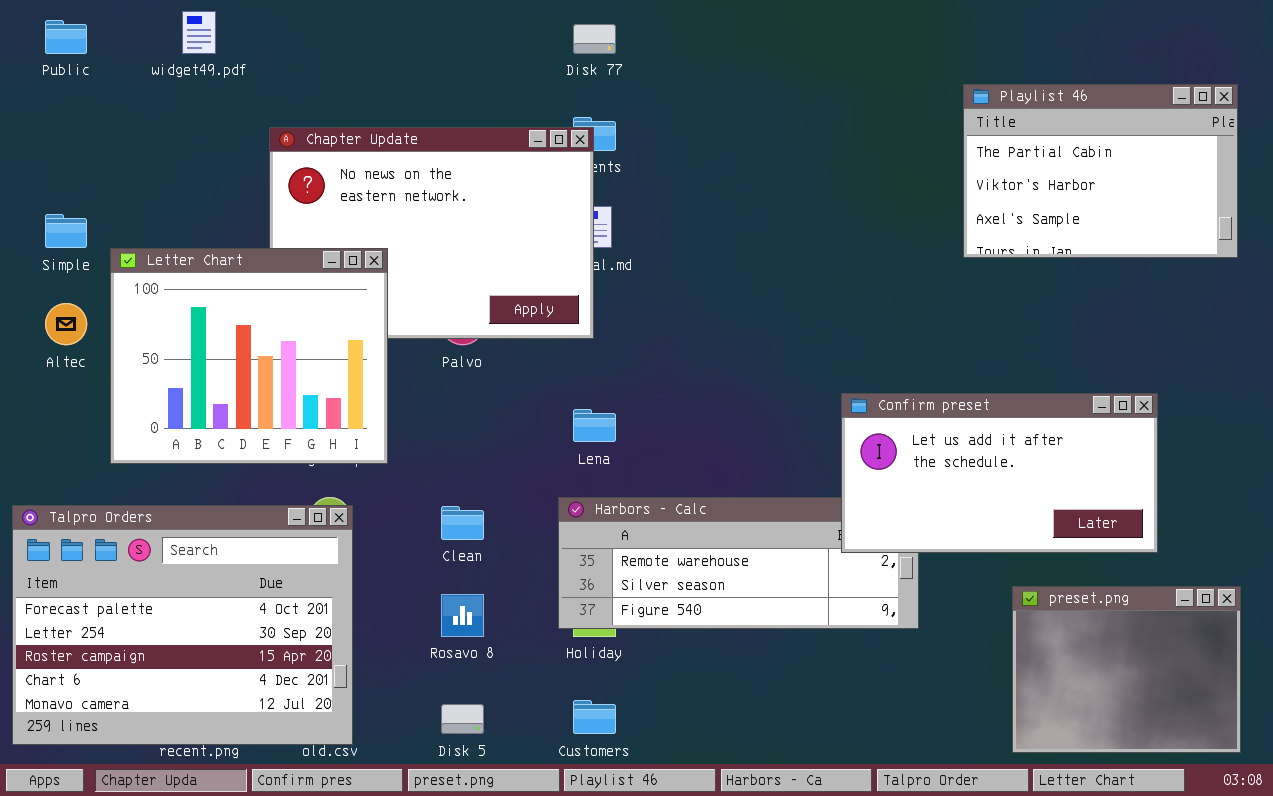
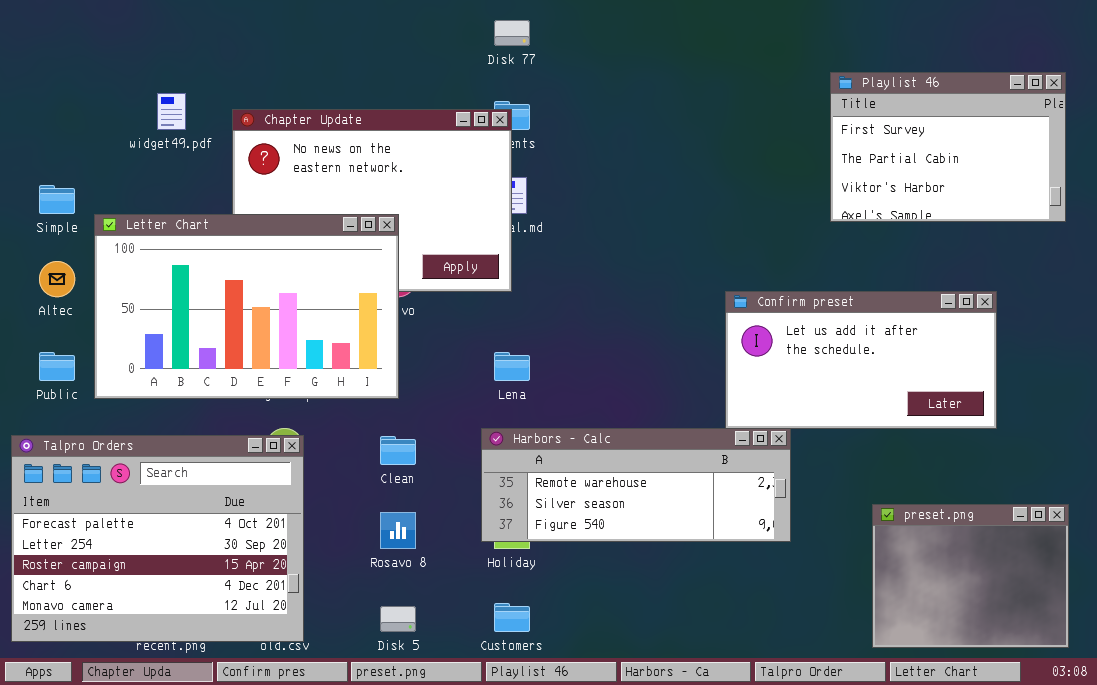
widget49.pdf: [182,11,216,54] -> [157,93,186,130], moved
Public: [45,20,87,54] -> [39,352,75,381], moved
Playlist 46: [963,84,1238,258] -> [830,72,1066,222], scrolled up 1 row
Letter Chart: [110,248,388,464] -> [94,214,399,399], resized
Confirm preset: [841,393,1158,553] -> [725,291,997,429], moved

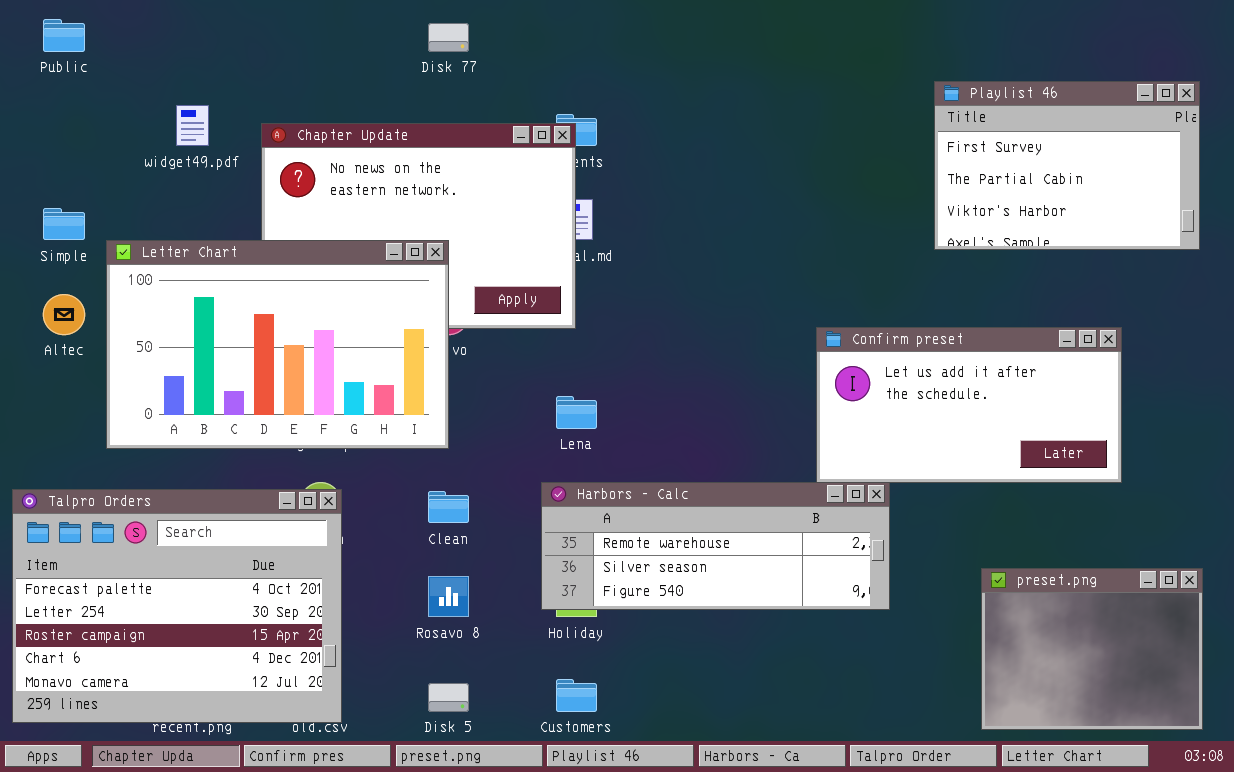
Disk 77: [494,20,530,46] -> [428,23,469,52], moved
Public: [39,352,75,381] -> [43,19,85,52], moved

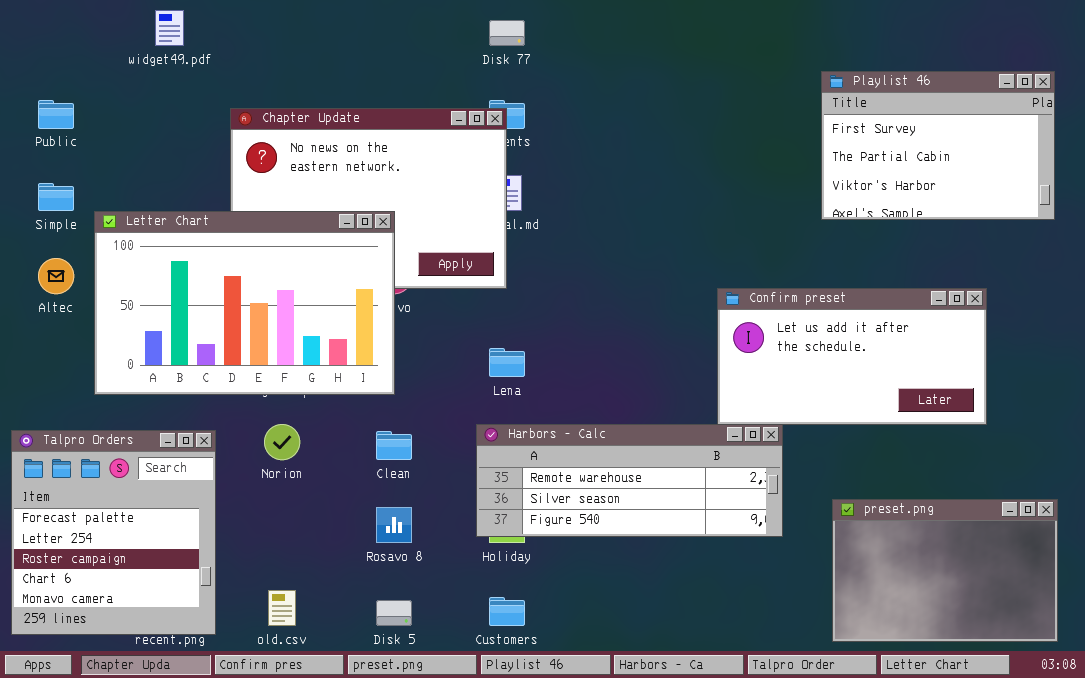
Public: [43,19,85,52] -> [38,100,74,129], moved
Disk 77: [428,23,469,52] -> [489,20,525,46], moved
widget49.pdf: [176,105,209,146] -> [155,10,184,46], moved
Talpro Orders: [12,489,342,723] -> [11,430,216,635], resized
preset.png: [981,568,1203,730] -> [832,499,1058,642], resized

